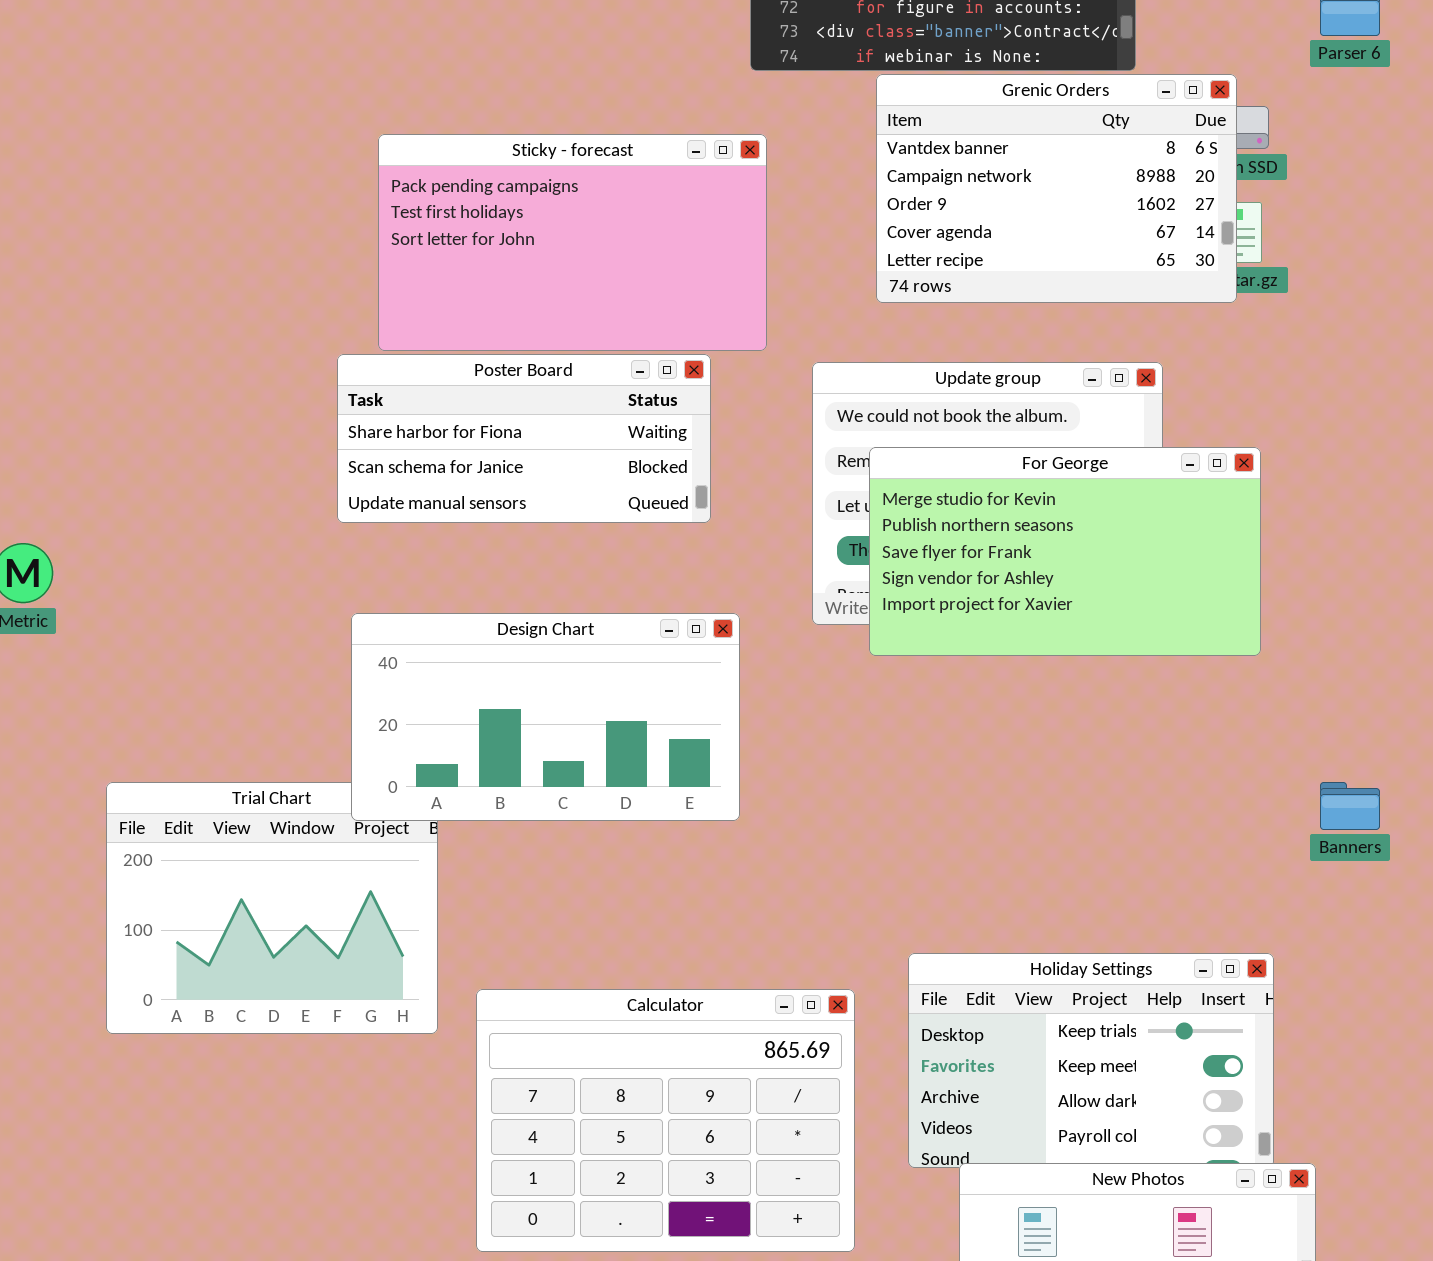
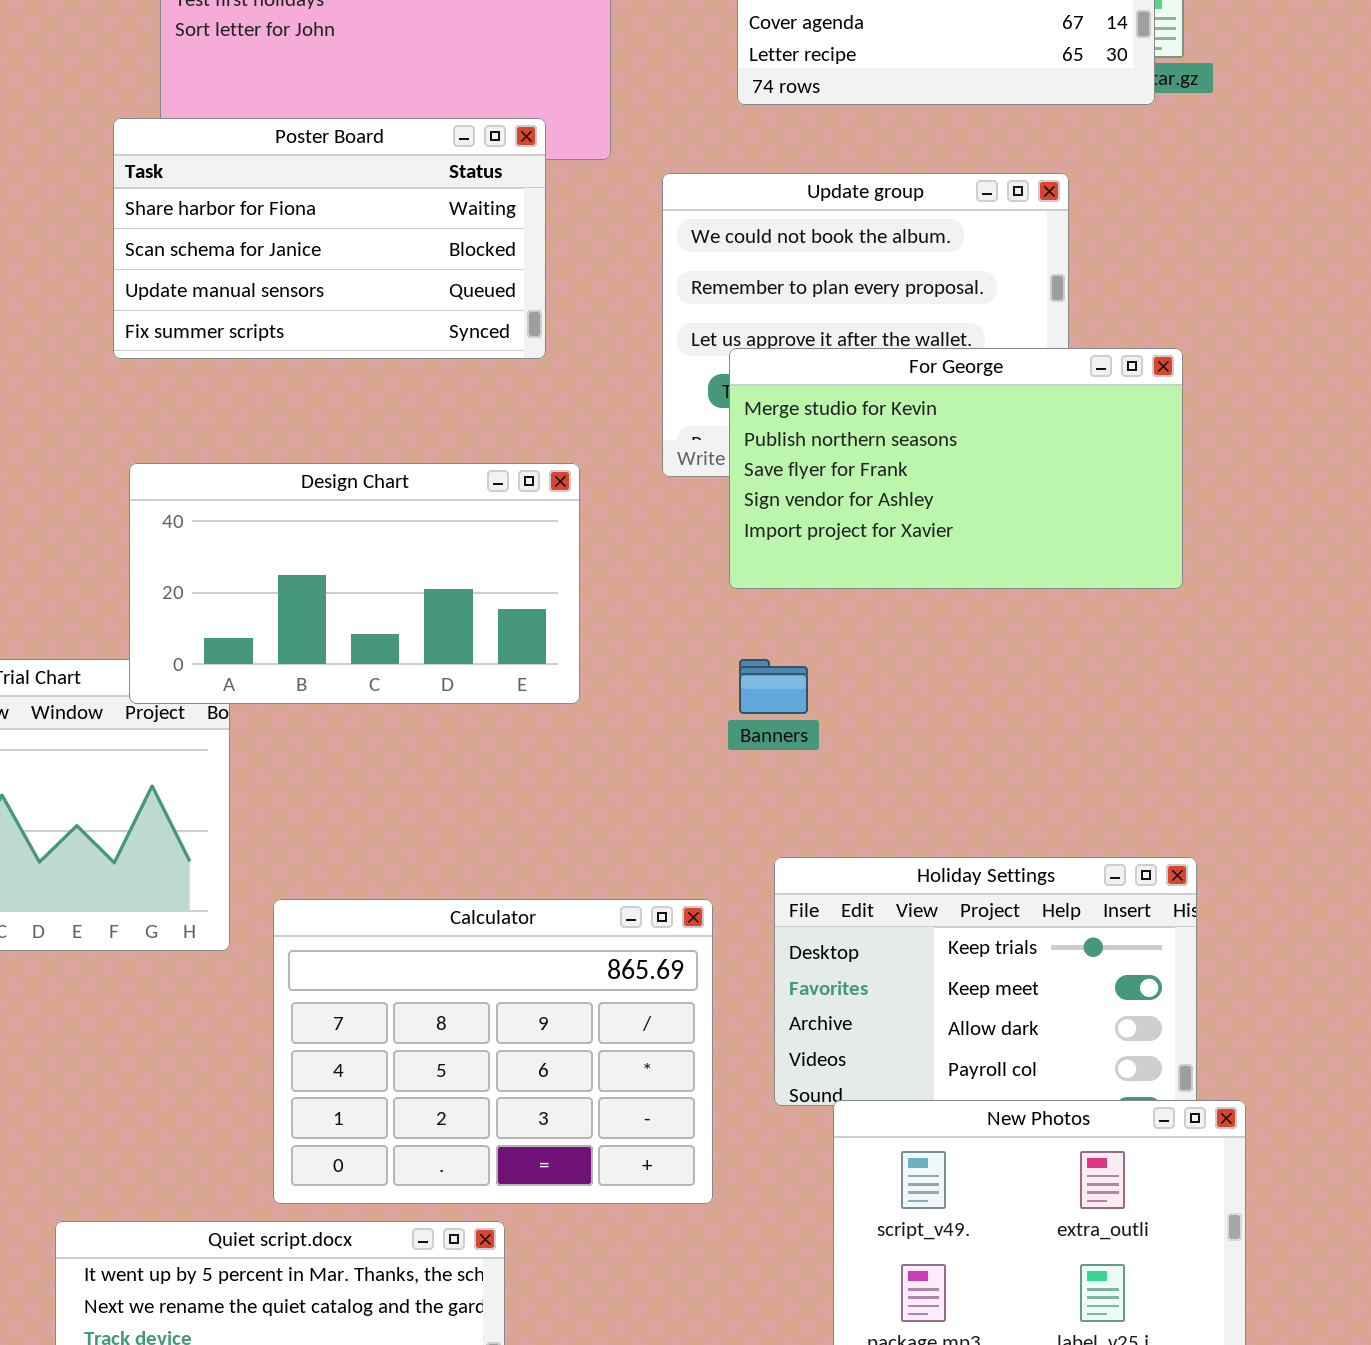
Poster Board: [337,354,711,523] -> [113,118,546,359], resized
For George: [869,447,1261,656] -> [729,348,1183,589], moved
Banners: [1320,782,1380,830] -> [739,659,808,714], moved

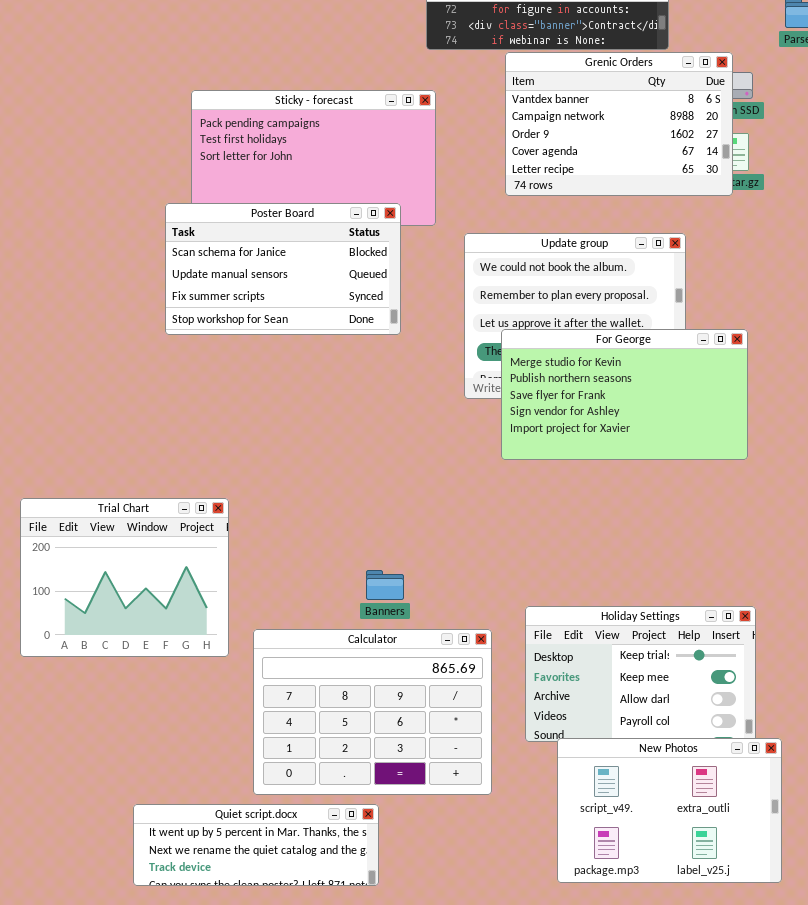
Poster Board: [113,118,546,359] -> [165,203,401,335], scrolled down 1 row
Design Chart: [129,463,580,704] -> none, closed
Banners: [739,659,808,714] -> [366,570,404,600], moved

